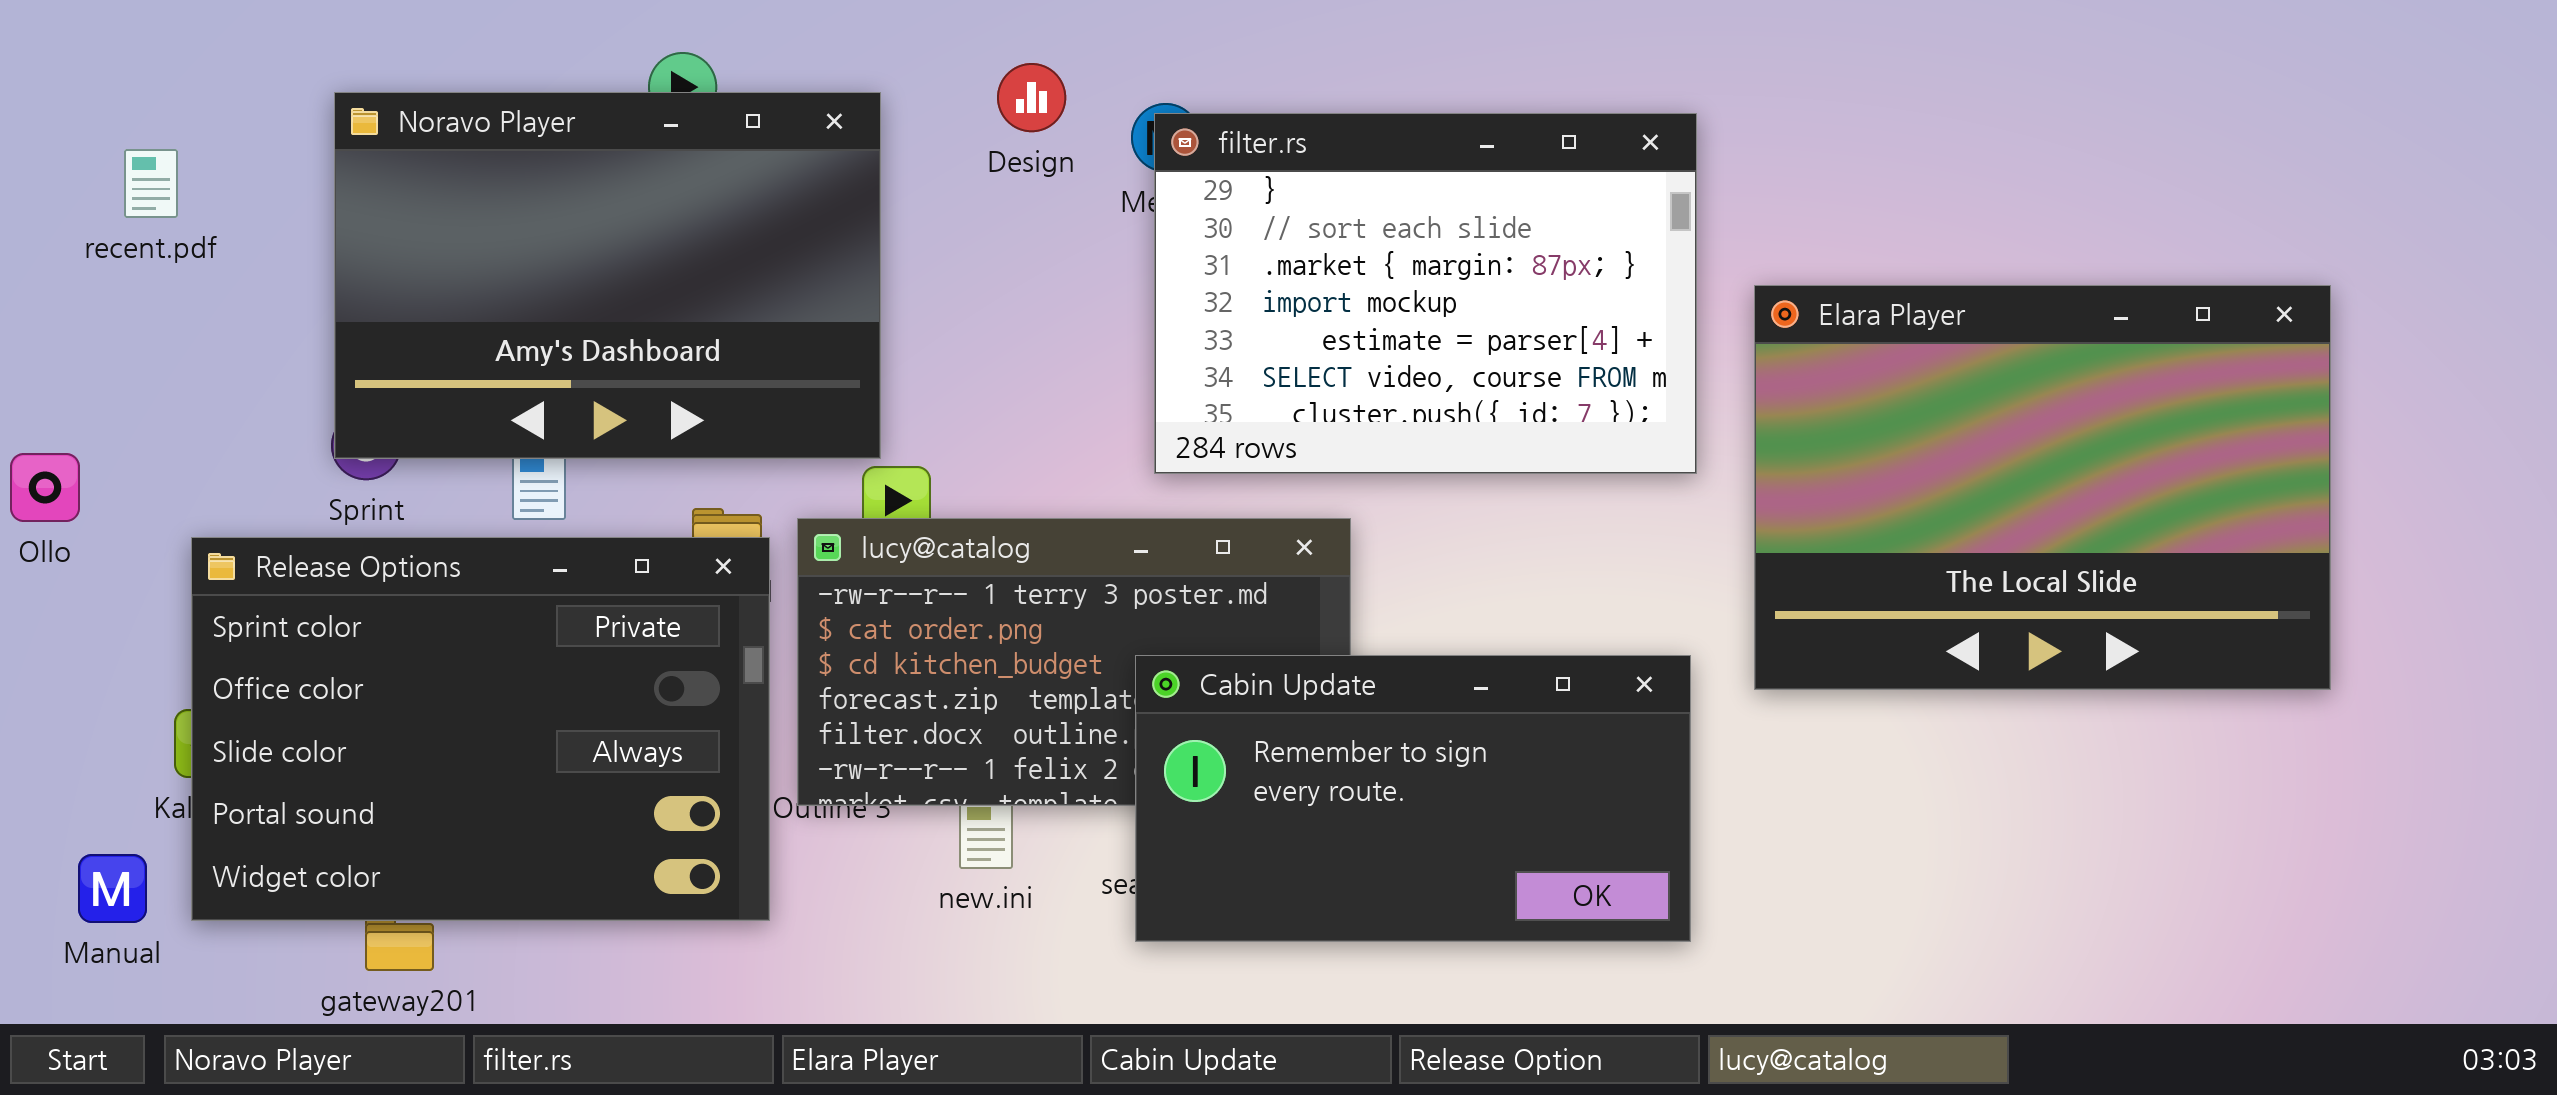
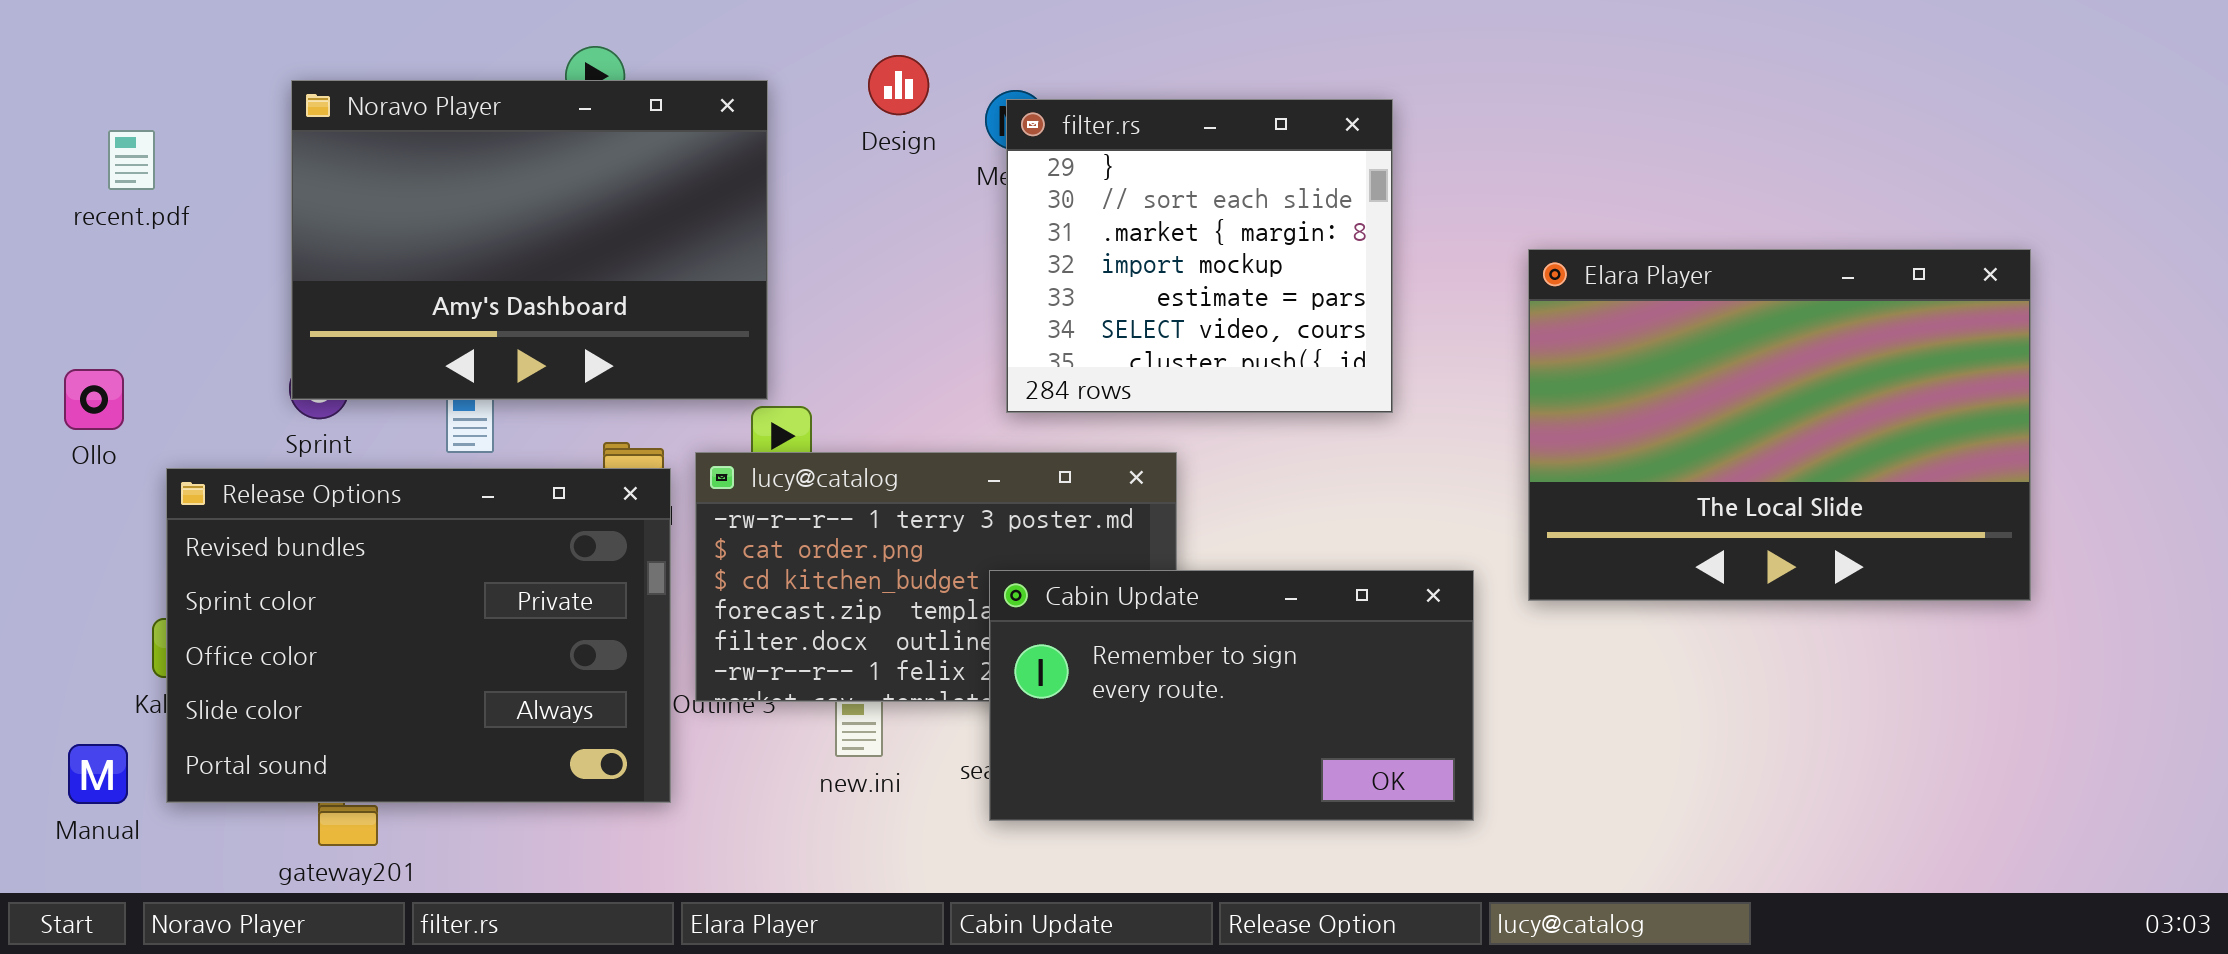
filter.rs: [1154,113,1697,474] -> [1006,99,1393,413], resized
Ollo: [10,453,80,522] -> [64,369,124,430], moved
Release Options: [191,537,770,921] -> [166,468,671,803], scrolled up 1 row

